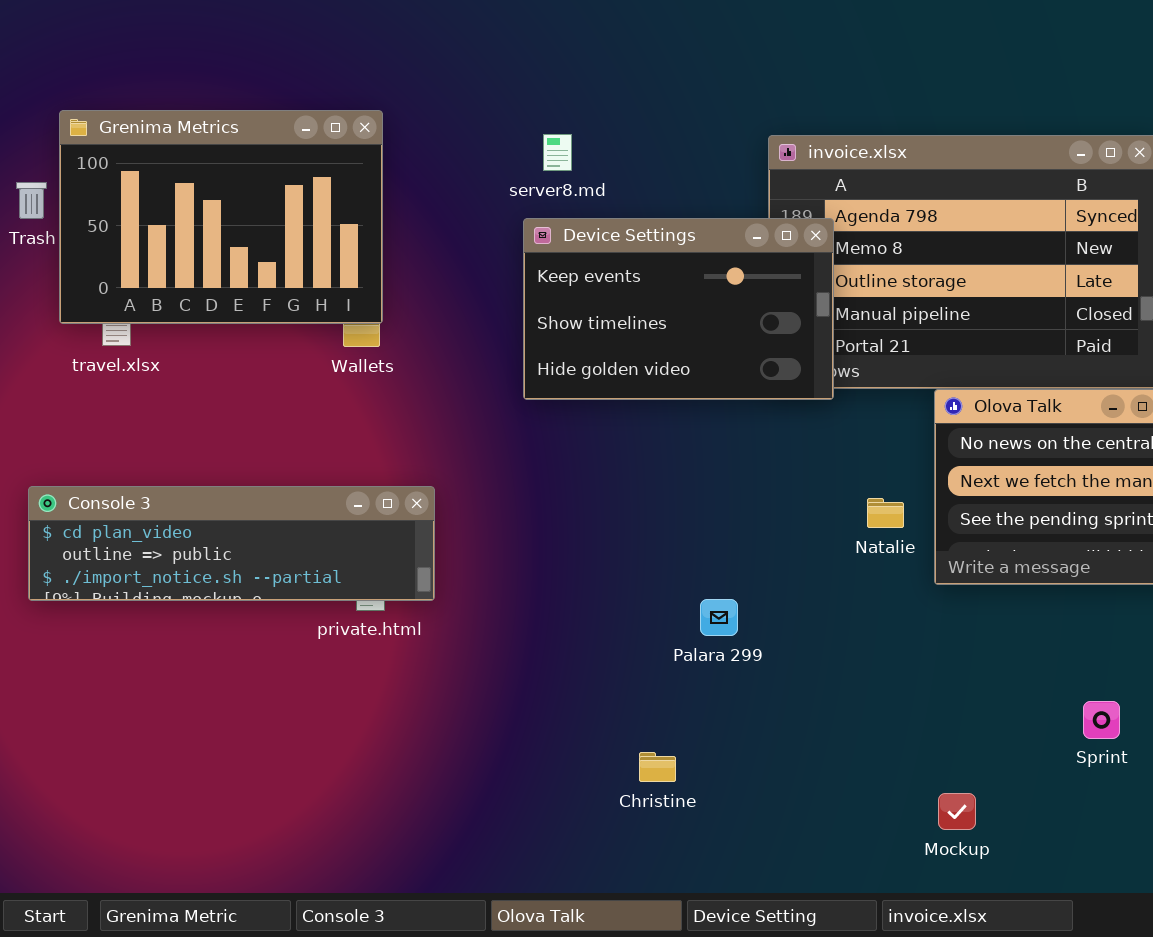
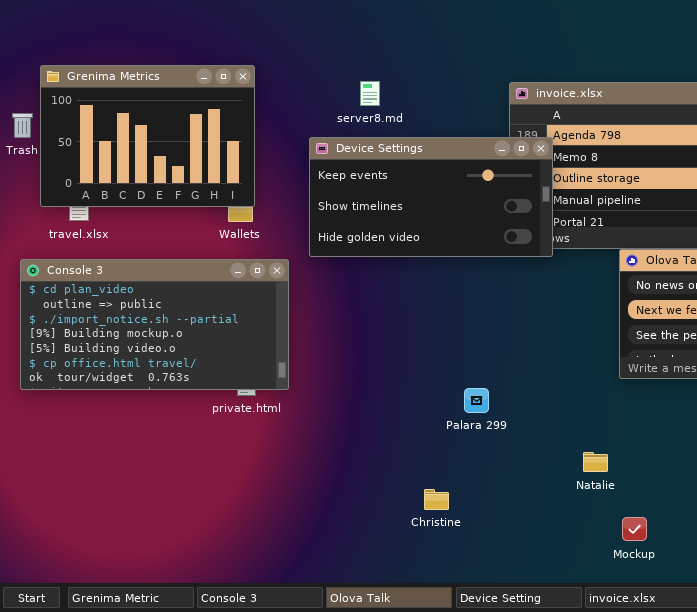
Device Settings: [523,218,834,400] -> [309,137,553,257], resized
Console 3: [28,486,435,601] -> [20,259,289,390], resized
Natalie: [867,498,904,528] -> [583,452,608,472], moved

